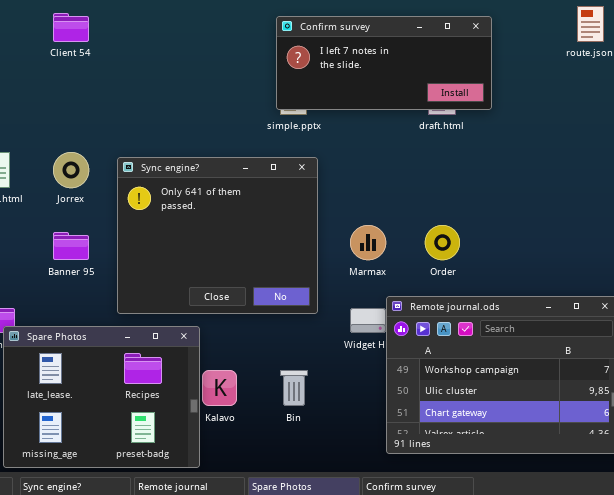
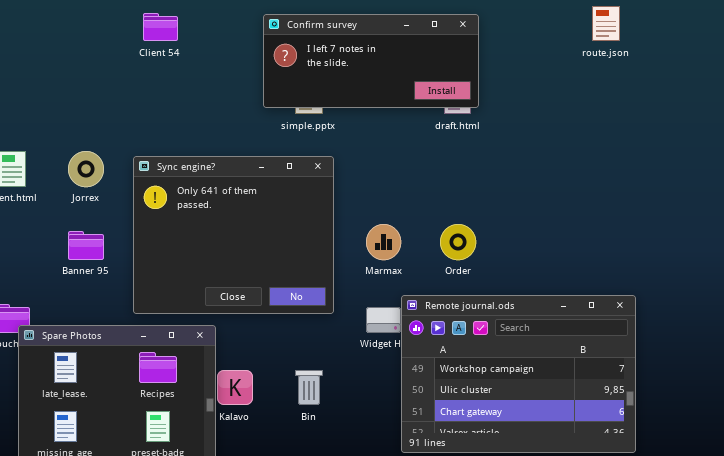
Client 54: [53,13,89,42] -> [143,13,178,41], moved
Confirm survey: [276,16,492,110] -> [263,14,479,108], moved

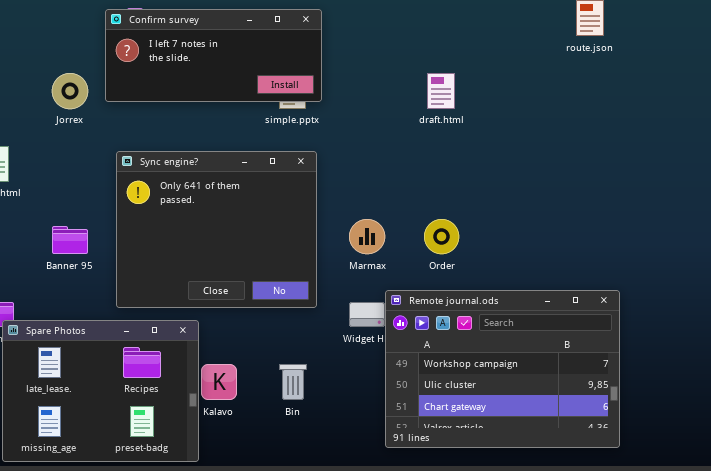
Confirm survey: [263,14,479,108] -> [105,9,322,102], moved
Jorrex: [68,151,104,187] -> [52,73,88,109], moved

